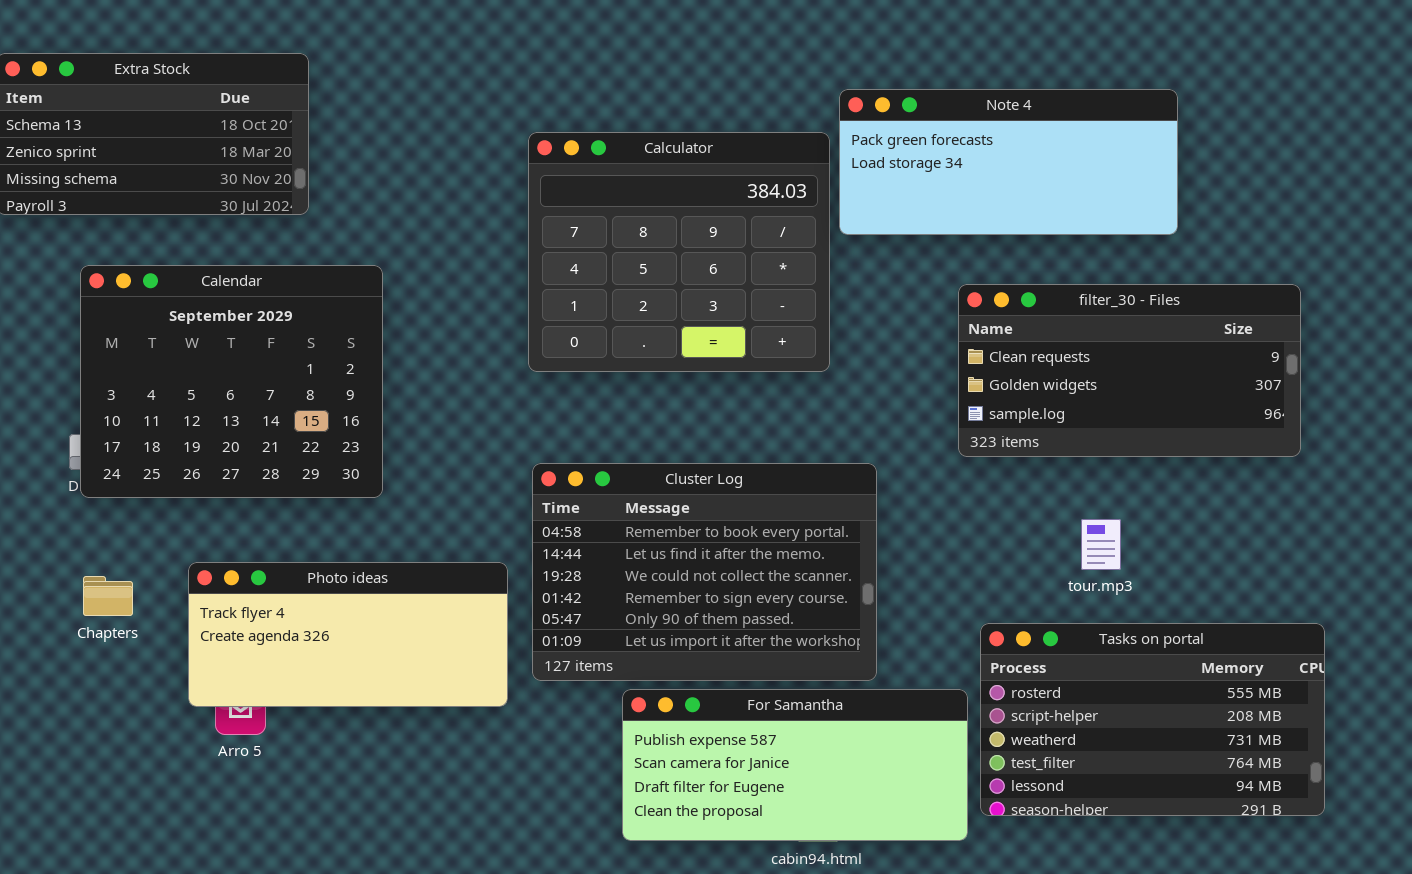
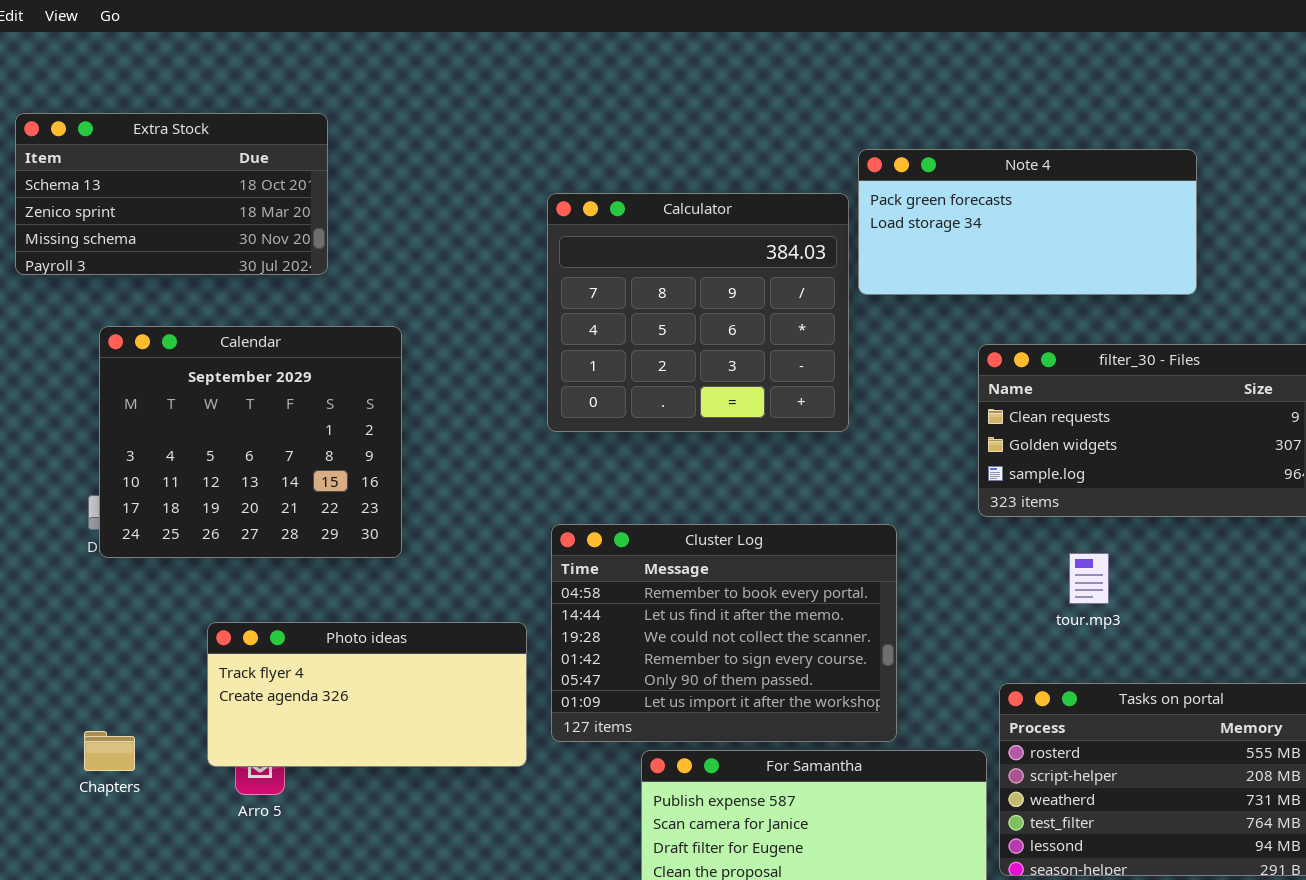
tour.mp3: [1081,519,1121,570] -> [1069,553,1109,604], moved
Chapters: [83,576,133,616] -> [84,731,135,771], moved

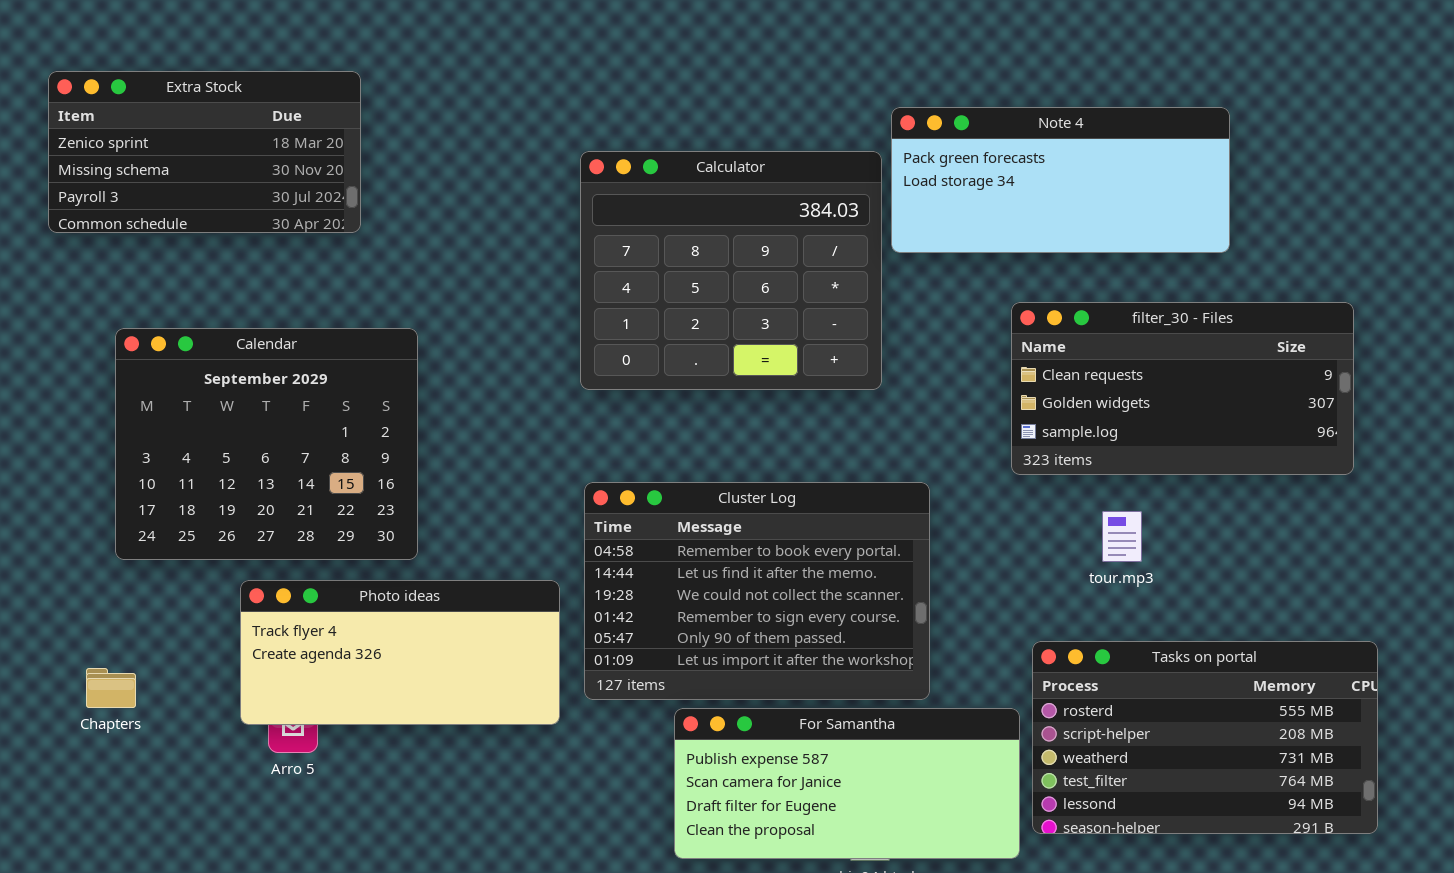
Extra Stock: [15,113,328,275] -> [48,71,361,233], scrolled down 1 row
Calendar: [99,326,402,558] -> [115,328,418,560], moved
Chapters: [84,731,135,771] -> [86,668,136,708], moved

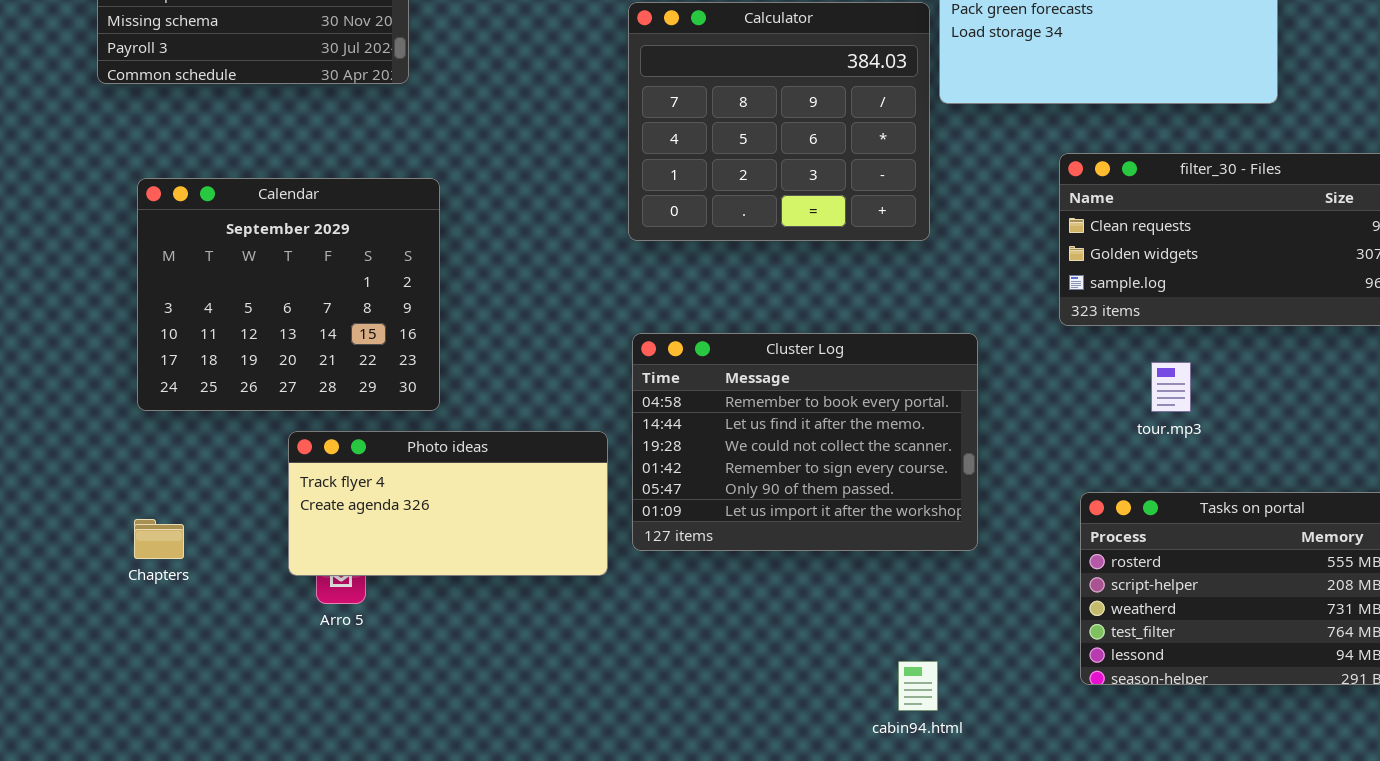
Calendar: [115,328,418,560] -> [137,178,440,411], moved
For Samantha: [674,708,1020,859] -> none, closed

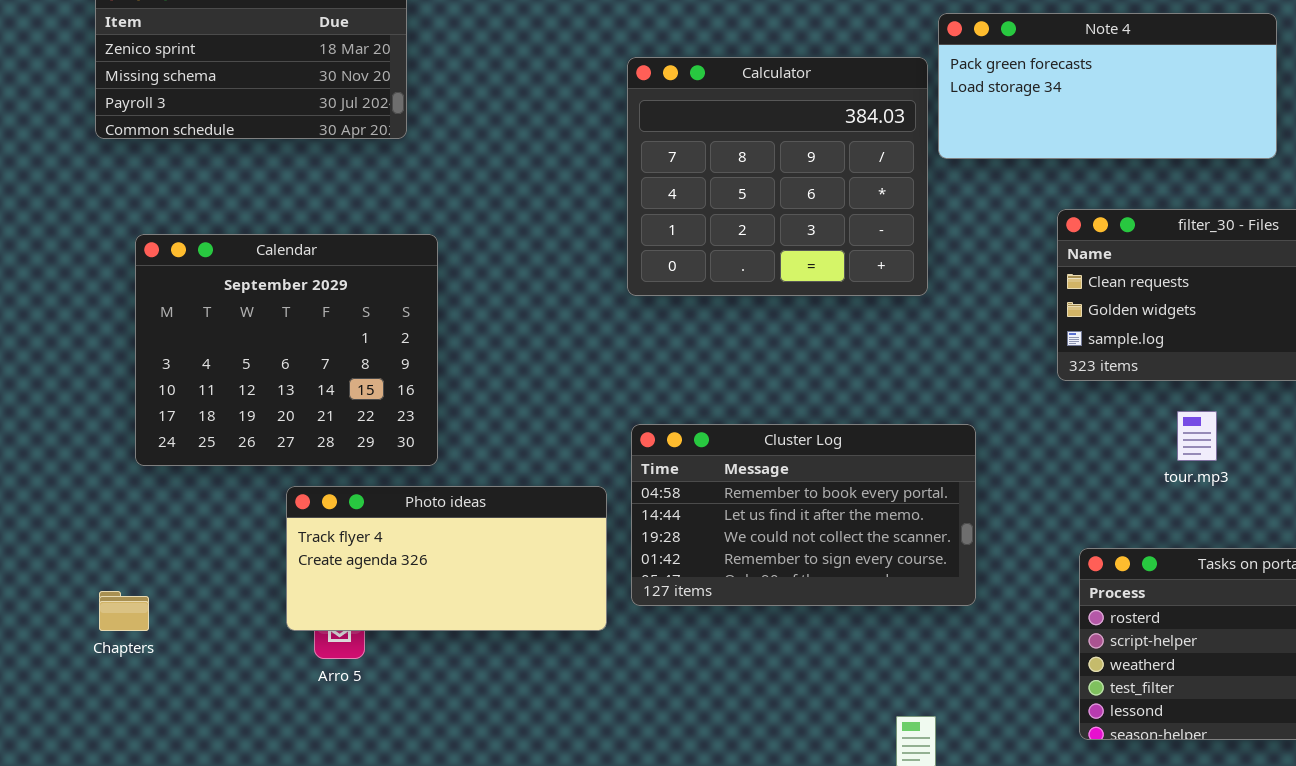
Cluster Log: [632,333,978,551] -> [631,424,976,606], resized
tour.mp3: [1151,362,1191,412] -> [1177,411,1217,461], moved
Chapters: [134,519,184,559] -> [99,591,149,631], moved

